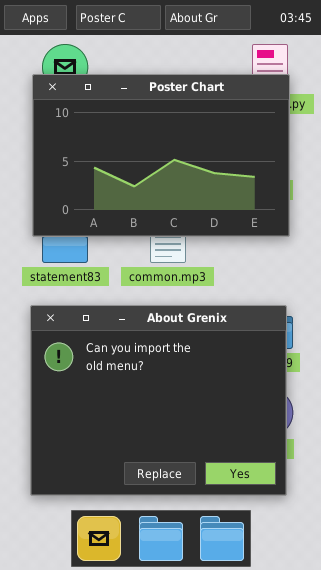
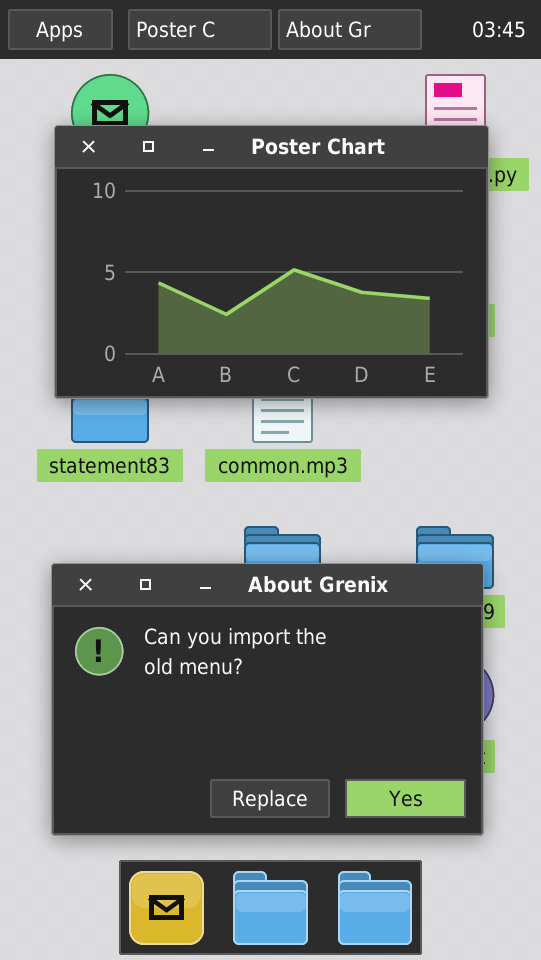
About Grenix: [30,305,287,496] -> [51,563,484,836], resized

